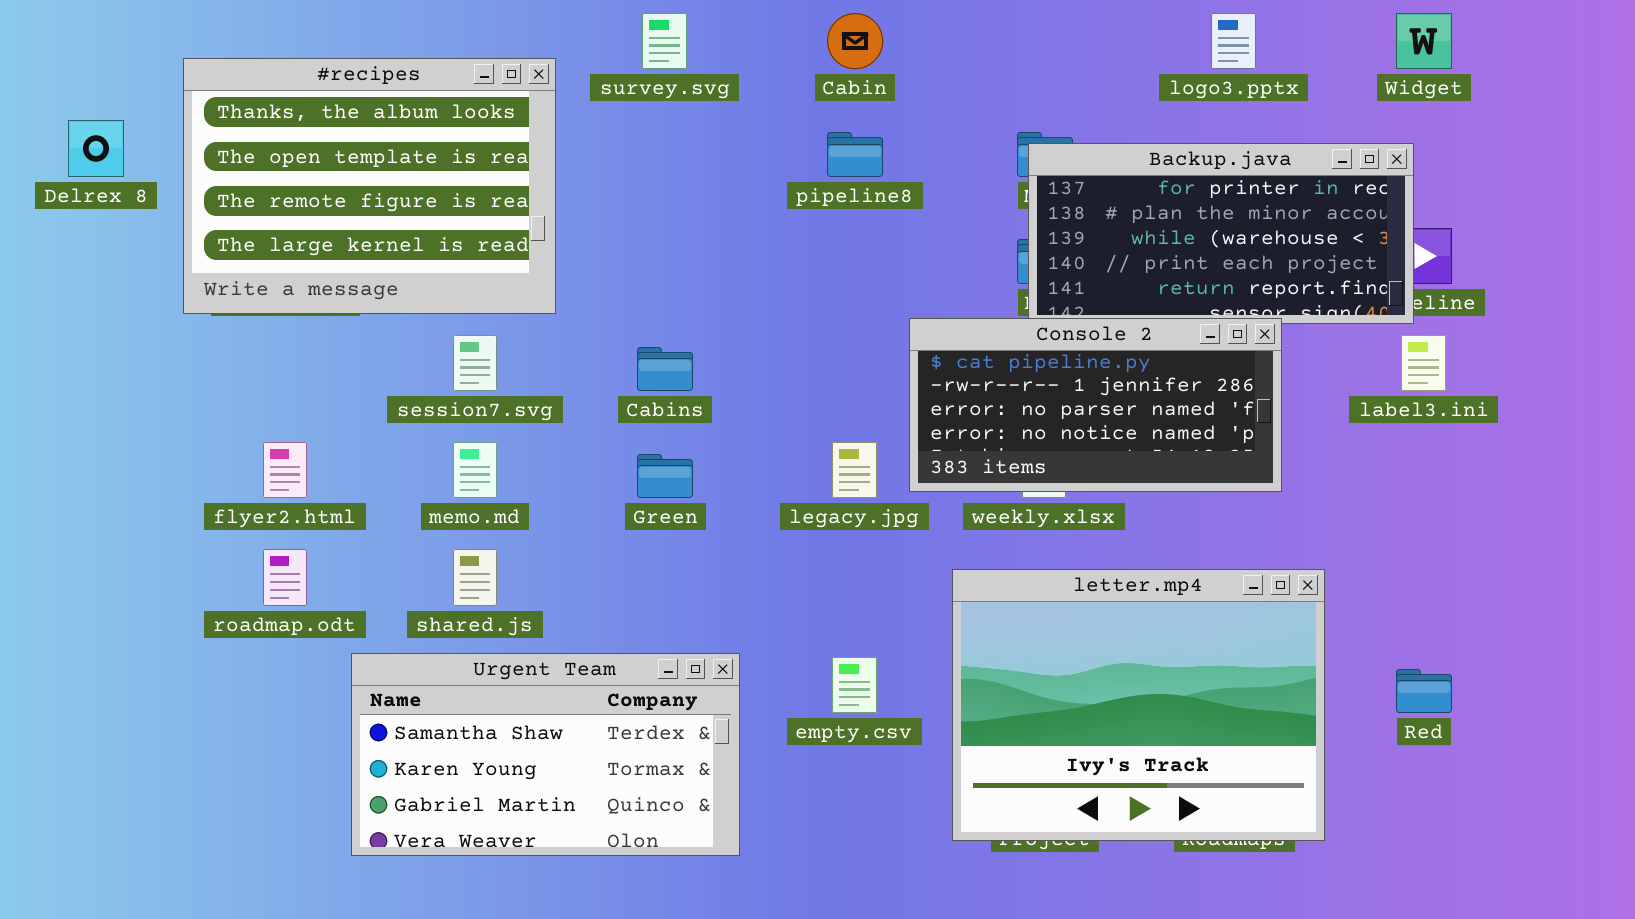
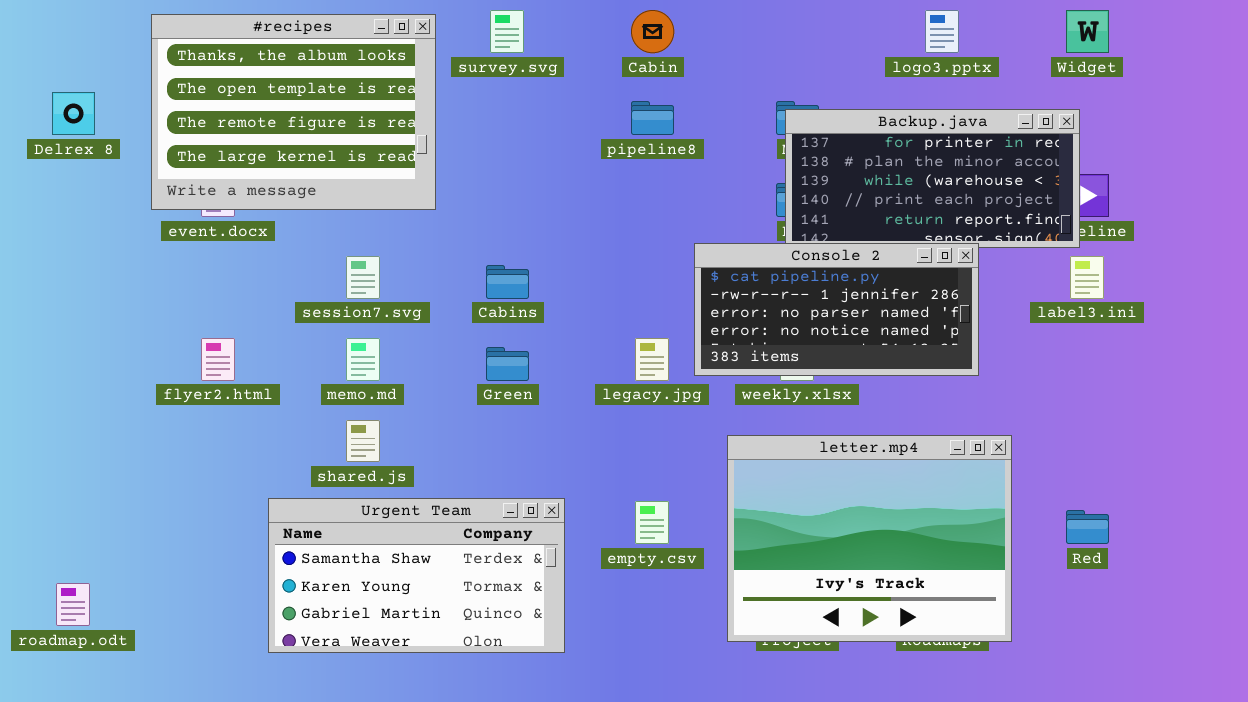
#recipes: [183,58,556,314] -> [151,14,436,210], moved
roadmap.odt: [263,549,307,606] -> [56,583,90,626], moved

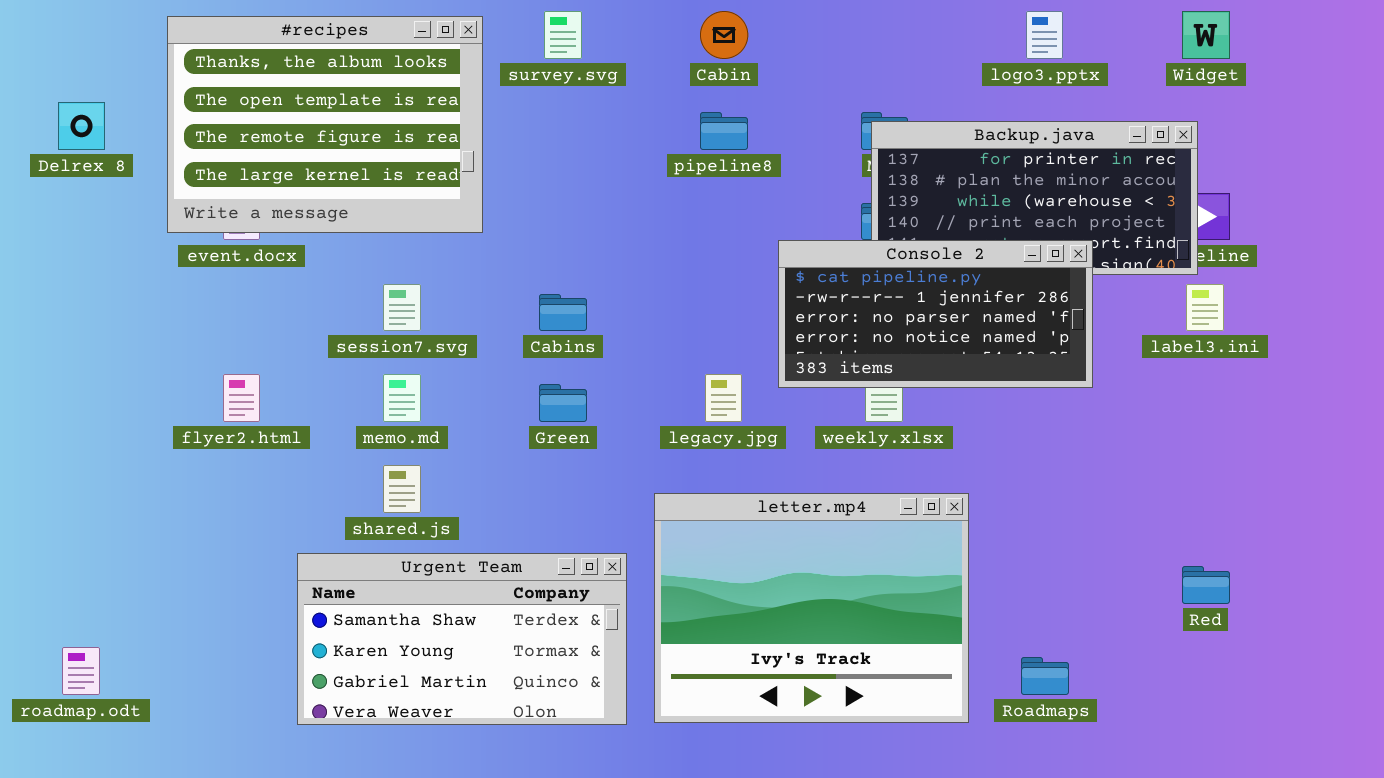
Console 2: [694,243,979,376] -> [778,240,1093,388], moved
letter.mp4: [727,435,1012,642] -> [654,493,969,723], moved

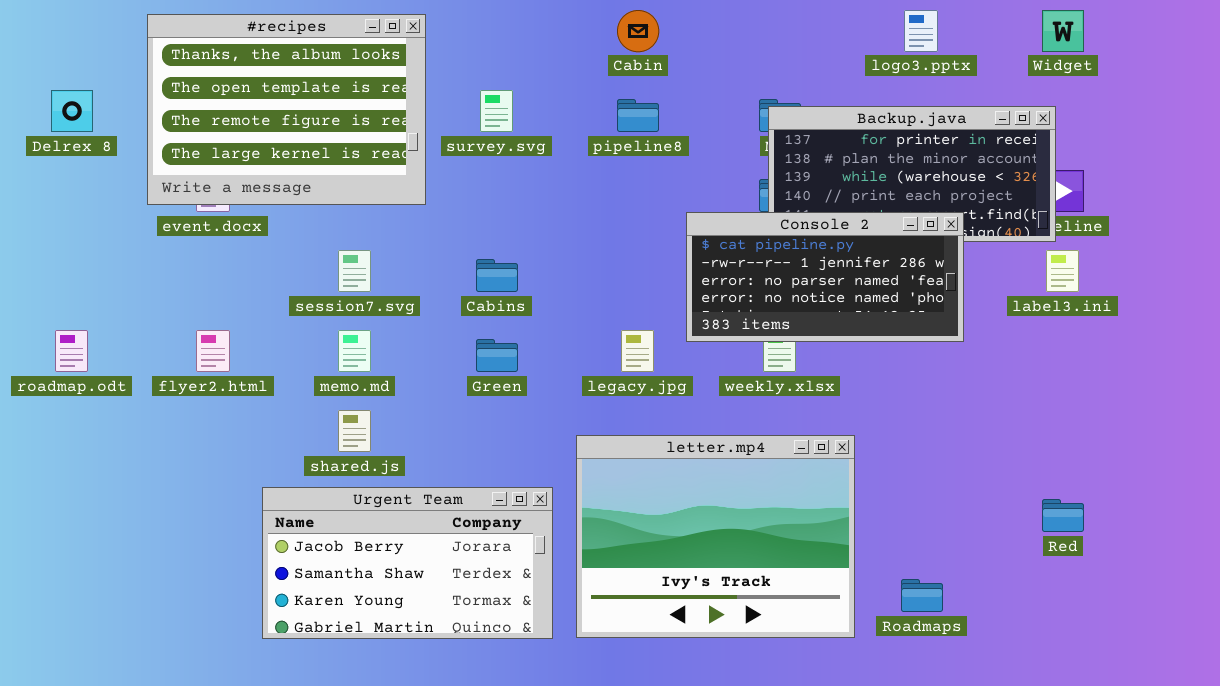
survey.svg: [544,11,582,59] -> [480,90,513,132], moved
Urgent Team: [297,553,627,725] -> [262,487,553,639], scrolled up 1 row
roadmap.odt: [62,647,100,695] -> [55,330,88,372], moved

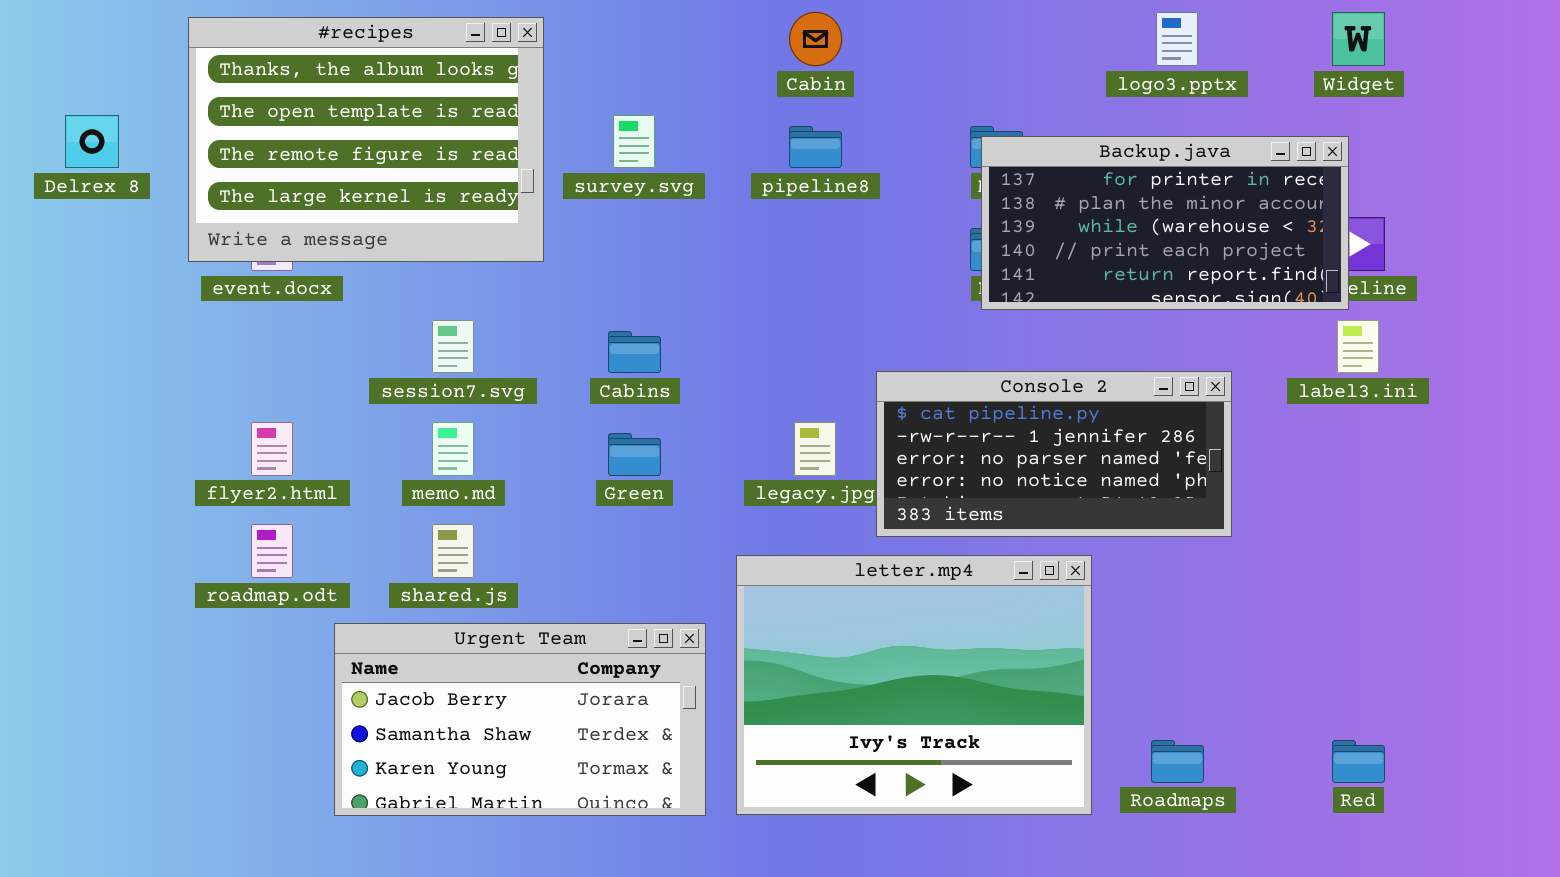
Console 2: [686,212,964,342] -> [876,371,1232,537], moved
roadmap.odt: [55,330,88,372] -> [251,524,293,578], moved
Red: [1042,499,1084,532] -> [1332,740,1385,783], moved

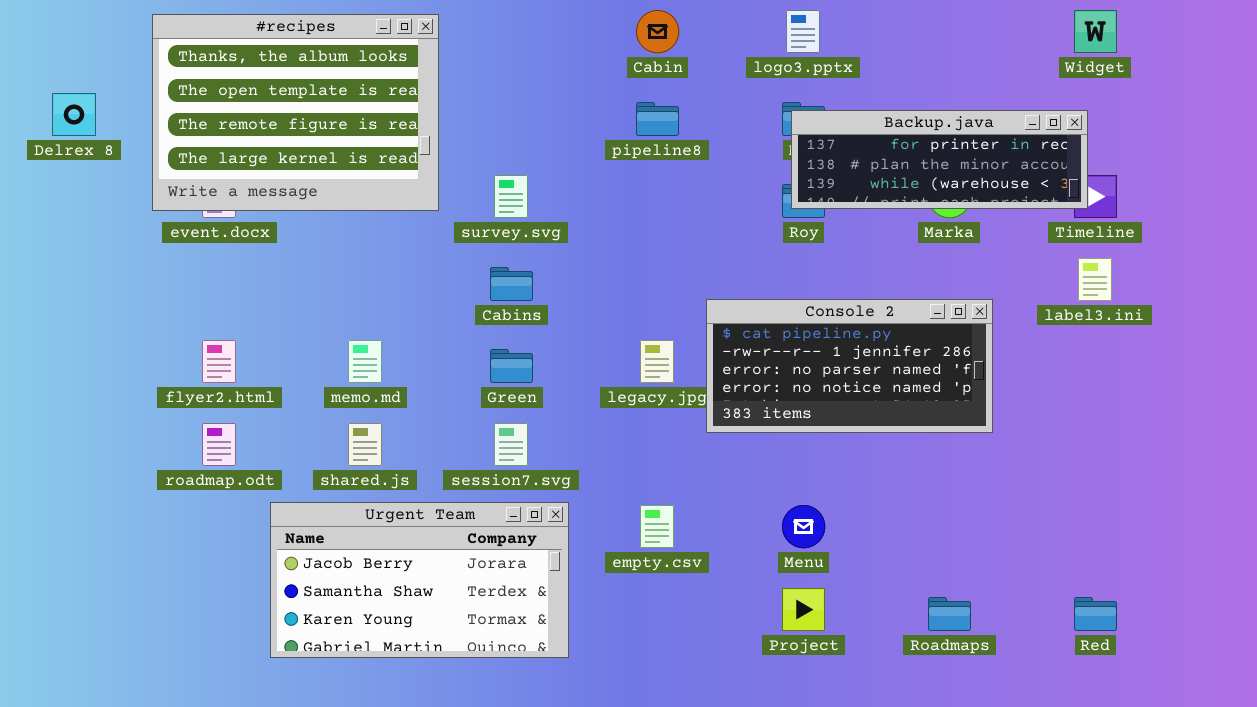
logo3.pptx: [1156,12,1198,66] -> [786,10,820,53], moved
survey.svg: [613,115,655,168] -> [494,175,528,218], moved
Backup.java: [981,136,1349,310] -> [791,110,1088,209], resized
session7.svg: [432,320,474,373] -> [494,423,528,466], moved
letter.mp4: [736,555,1092,815] -> none, closed

